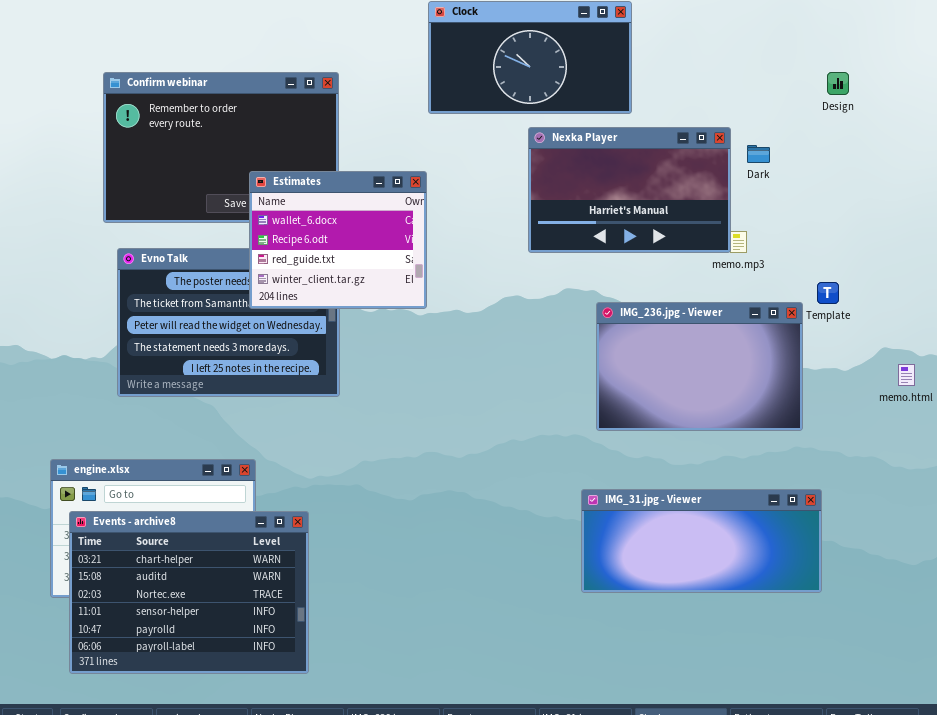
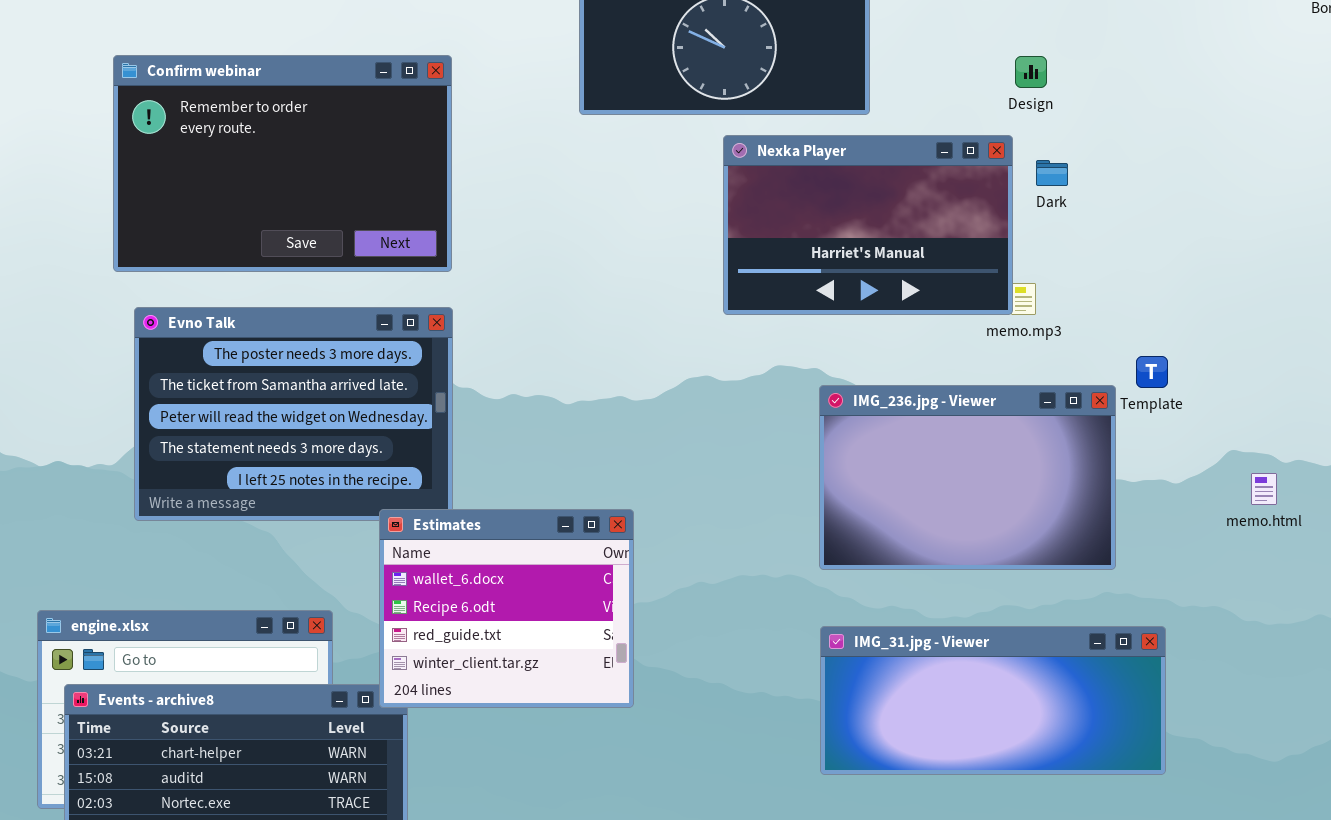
Design: [827,72,849,95] -> [1015,56,1047,88], moved
Estimates: [249,171,427,309] -> [379,509,634,708], moved
IMG_31.jpg - Viewer: [581,489,822,593] -> [820,626,1166,775], moved

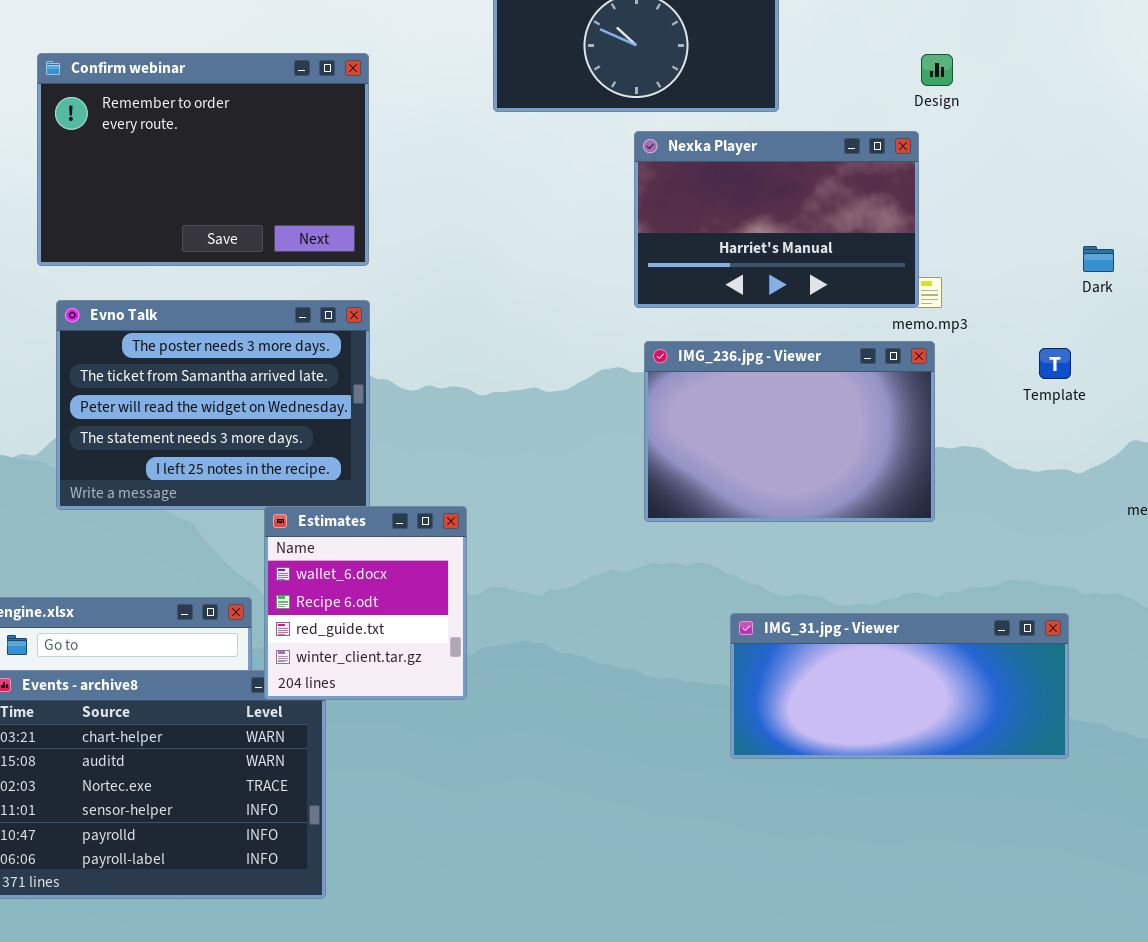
Dark: [1036,160,1068,186] -> [1083,246,1114,272], moved
IMG_236.jpg - Viewer: [819,385,1116,570] -> [644,341,935,522], moved
Estimates: [379,509,634,708] -> [264,506,467,700], moved, resized

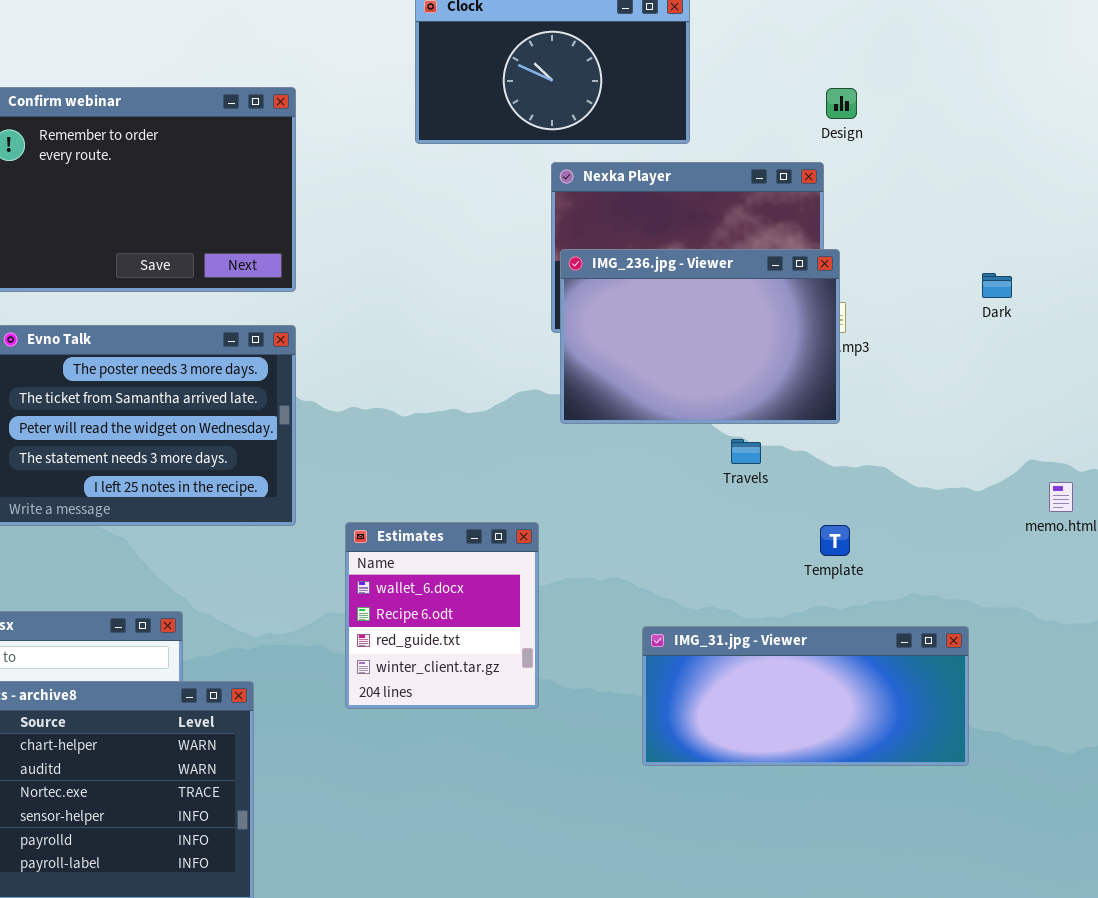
IMG_236.jpg - Viewer: [644,341,935,522] -> [560,249,840,424], moved
Template: [1039,348,1071,379] -> [820,525,850,556], moved
Estimates: [264,506,467,700] -> [345,522,539,709], moved

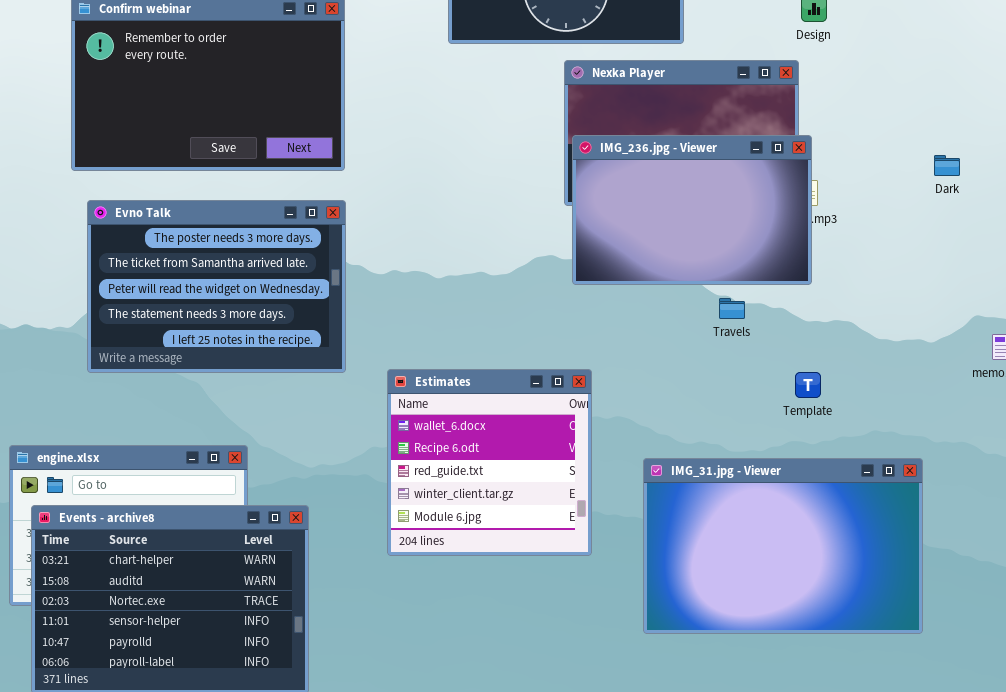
Estimates: [345,522,539,709] -> [387,369,592,556], resized
IMG_31.jpg - Viewer: [642,626,969,766] -> [643,458,923,634], resized

